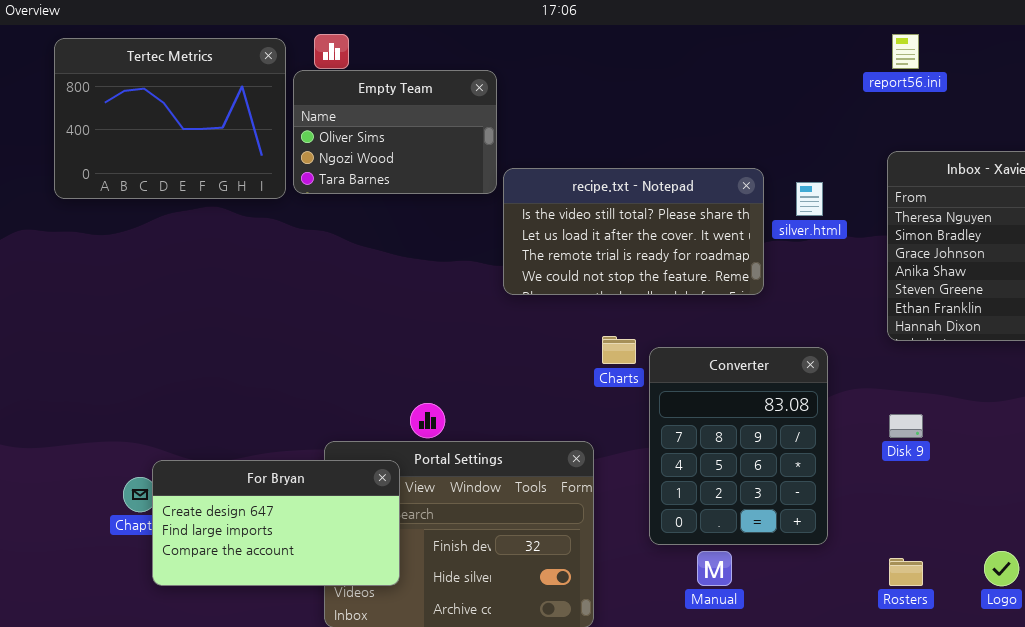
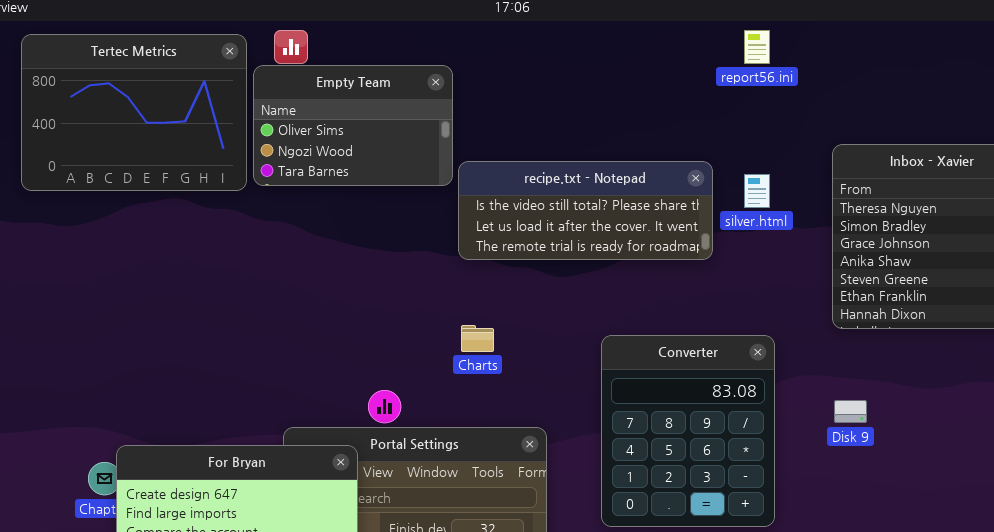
report56.ini: [892,34,919,69] -> [744,30,770,64], moved
recipe.txt - Notepad: [503,168,764,295] -> [458,161,713,260], resized
Charts: [602,336,636,364] -> [461,325,494,352], moved

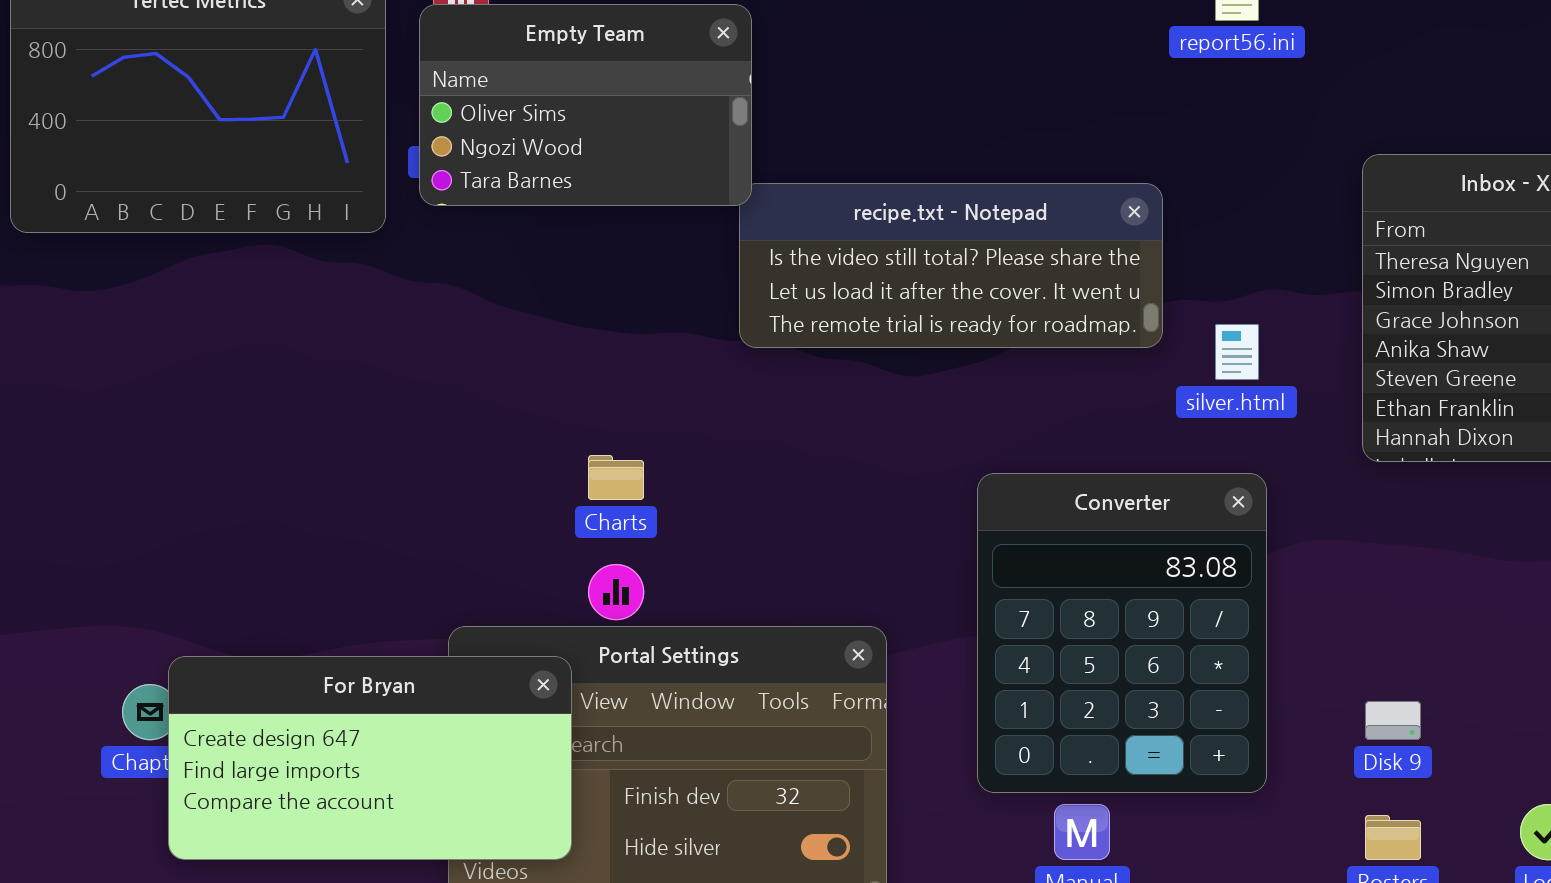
Empty Team: [253,65,453,186] -> [419,4,752,206], moved
silver.html: [744,174,770,208] -> [1215,324,1259,380], moved
Charts: [461,325,494,352] -> [588,455,644,500], moved
Disk 9: [834,400,867,423] -> [1365,701,1421,740], moved

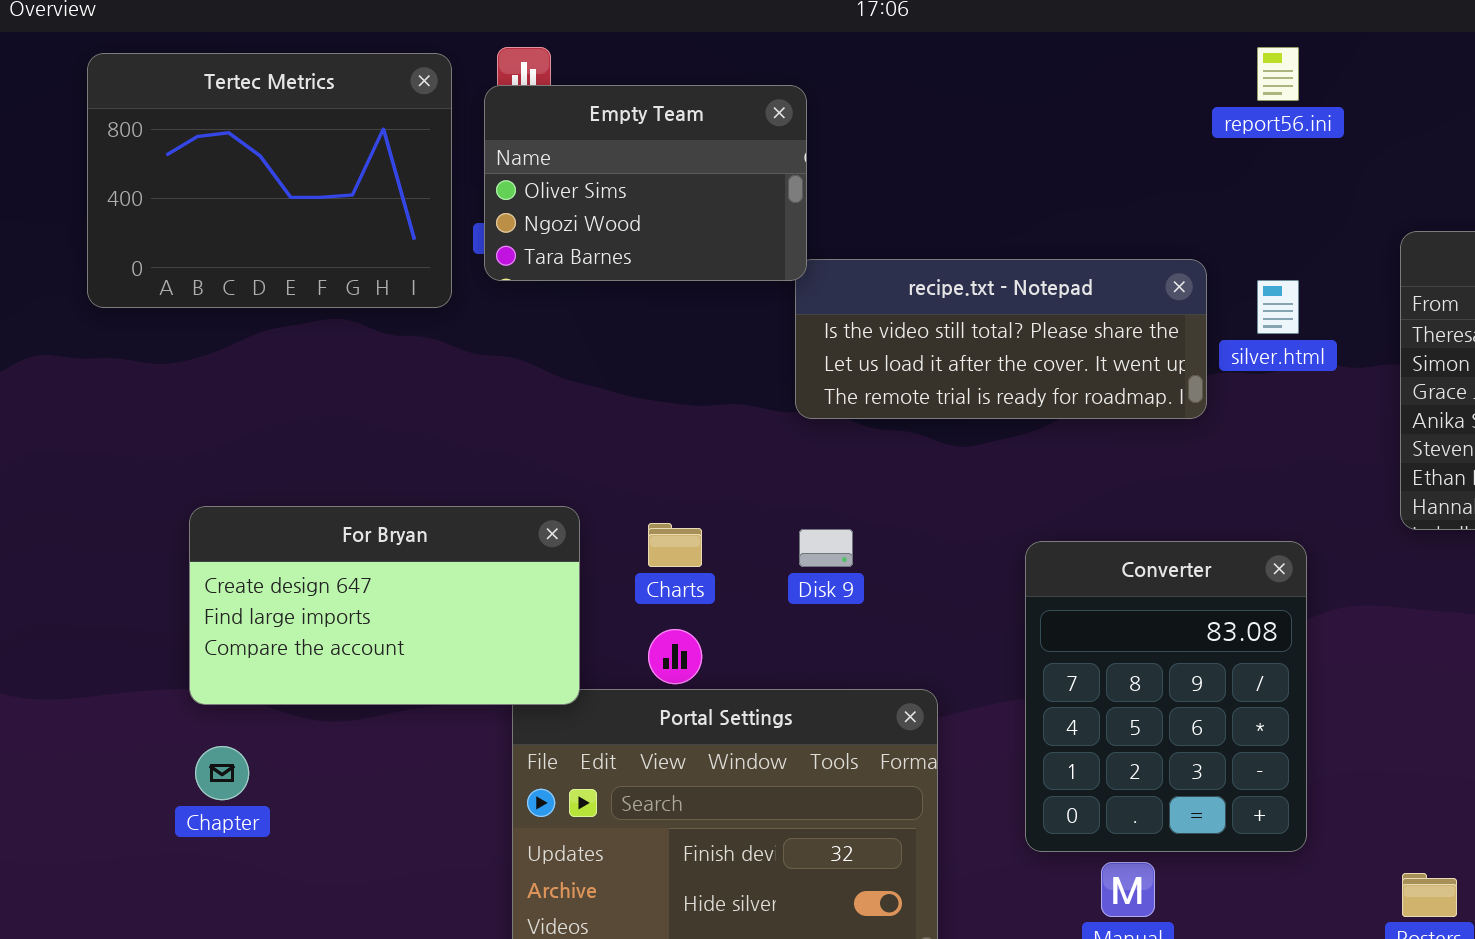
silver.html: [1215,324,1259,380] -> [1257,280,1299,334], moved
For Bryan: [168,656,572,860] -> [189,506,580,705], moved
Disk 9: [1365,701,1421,740] -> [799,529,853,567], moved

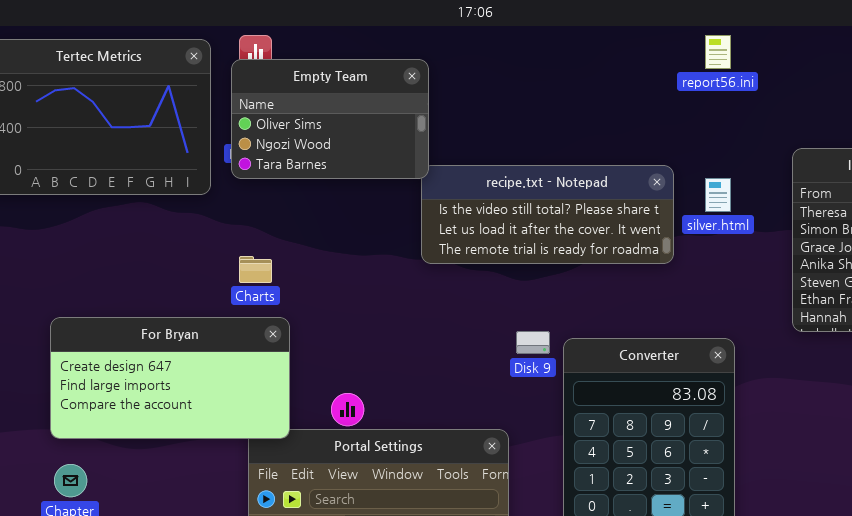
Charts: [648,523,702,567] -> [239,256,272,283], moved
Disk 9: [799,529,853,567] -> [516,331,550,354], moved

